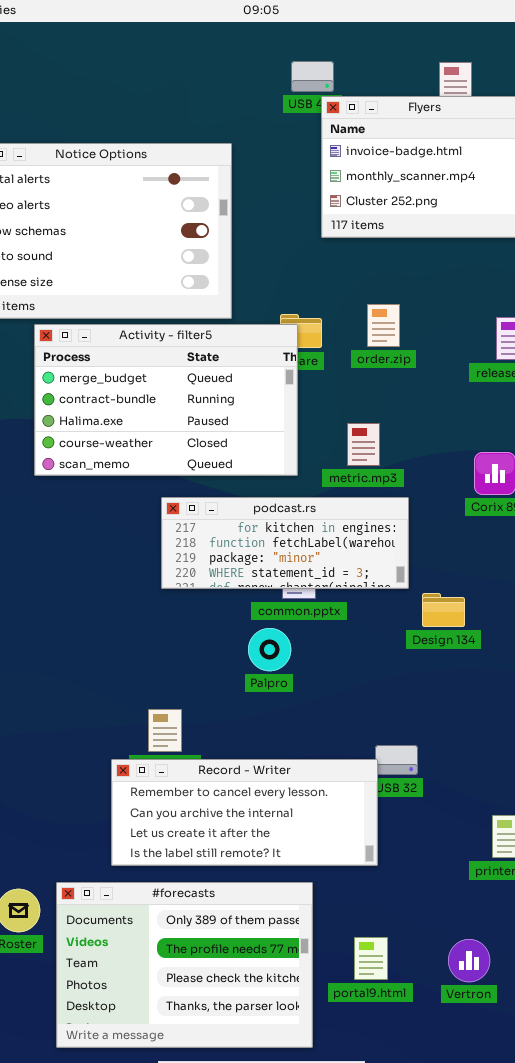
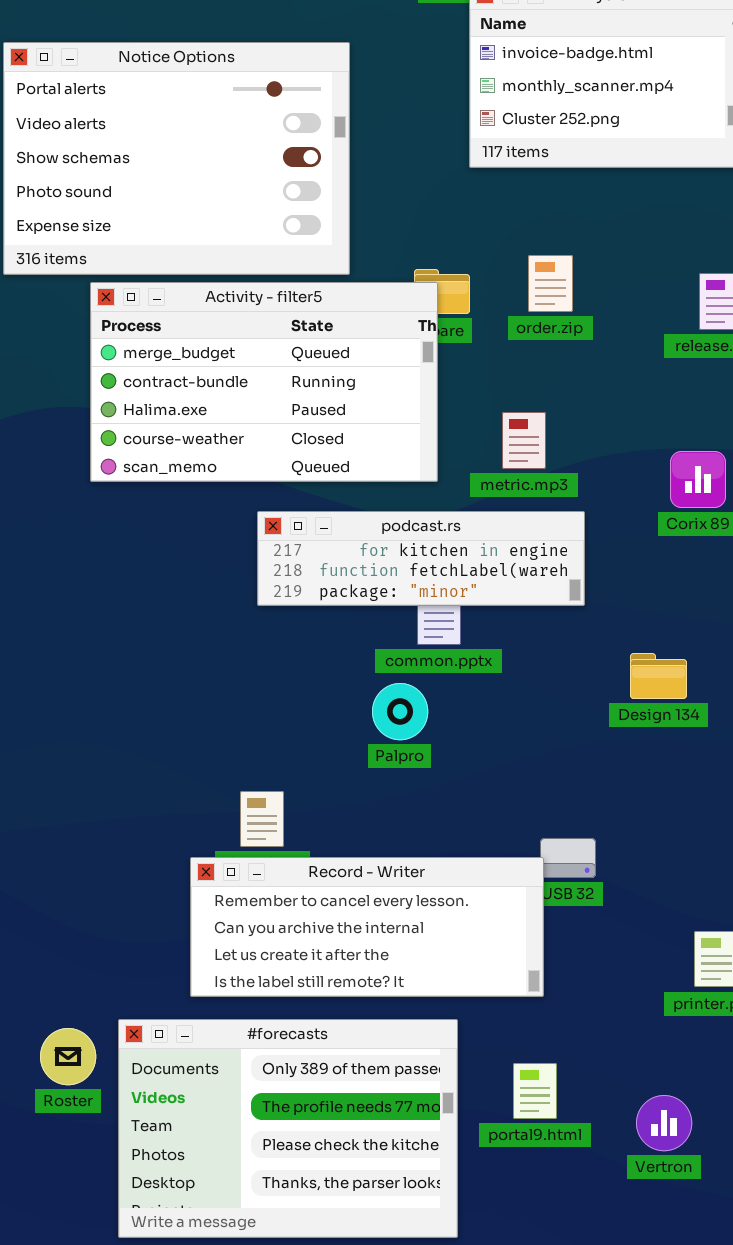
podcast.rs: [161,497,409,589] -> [257,511,585,606], resized
Design 134: [422,593,465,627] -> [630,653,687,699], moved
portal9.html: [354,937,388,980] -> [513,1063,557,1119], moved

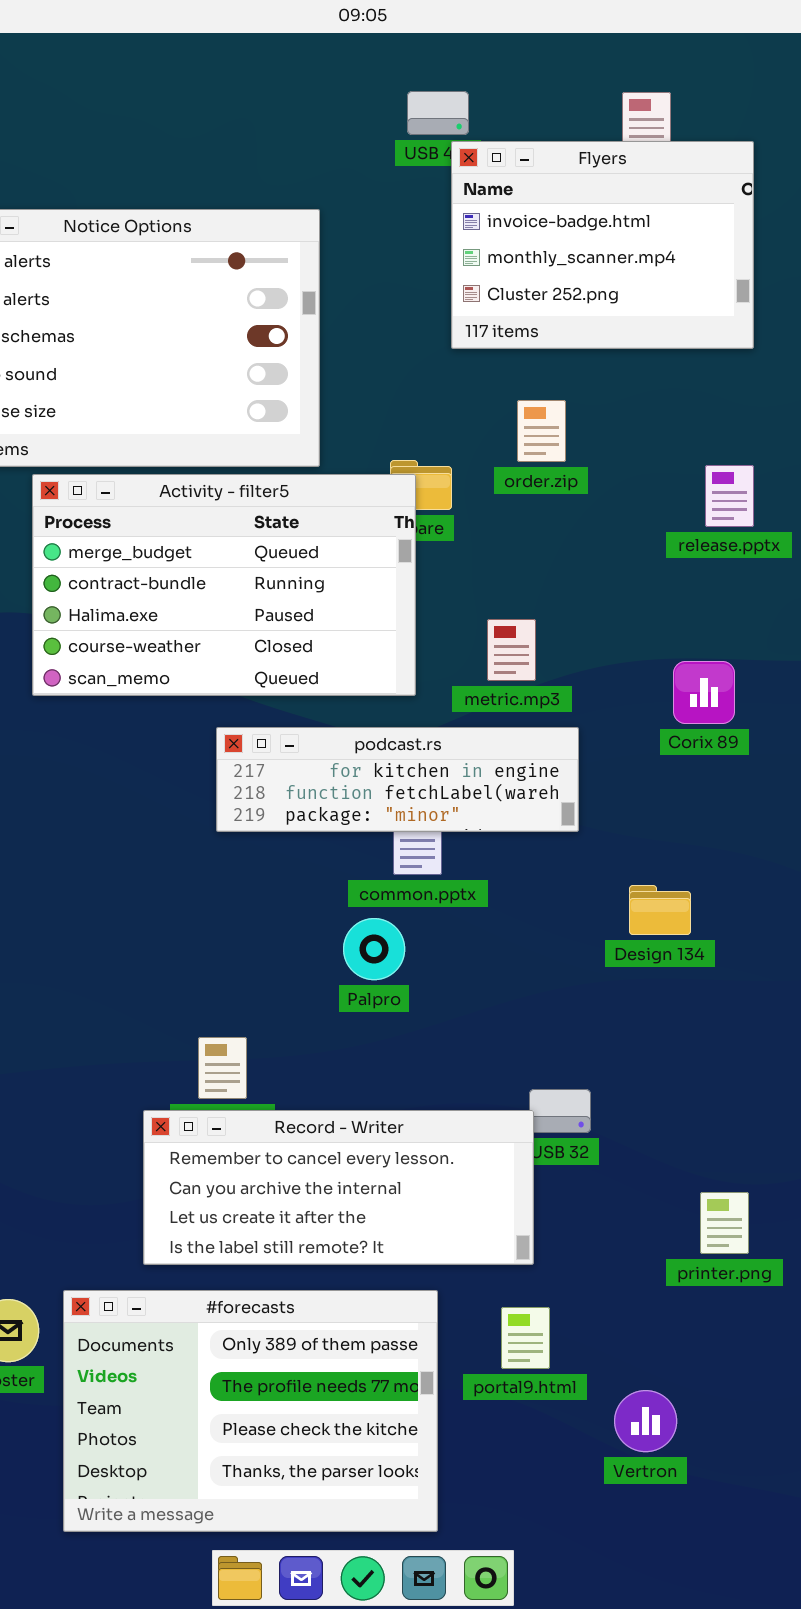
order.zip: [528,255,573,312] -> [517,400,566,462], moved
portal9.html: [513,1063,557,1119] -> [501,1307,550,1369], moved
Vertron: [636,1095,692,1151] -> [614,1390,677,1452], moved

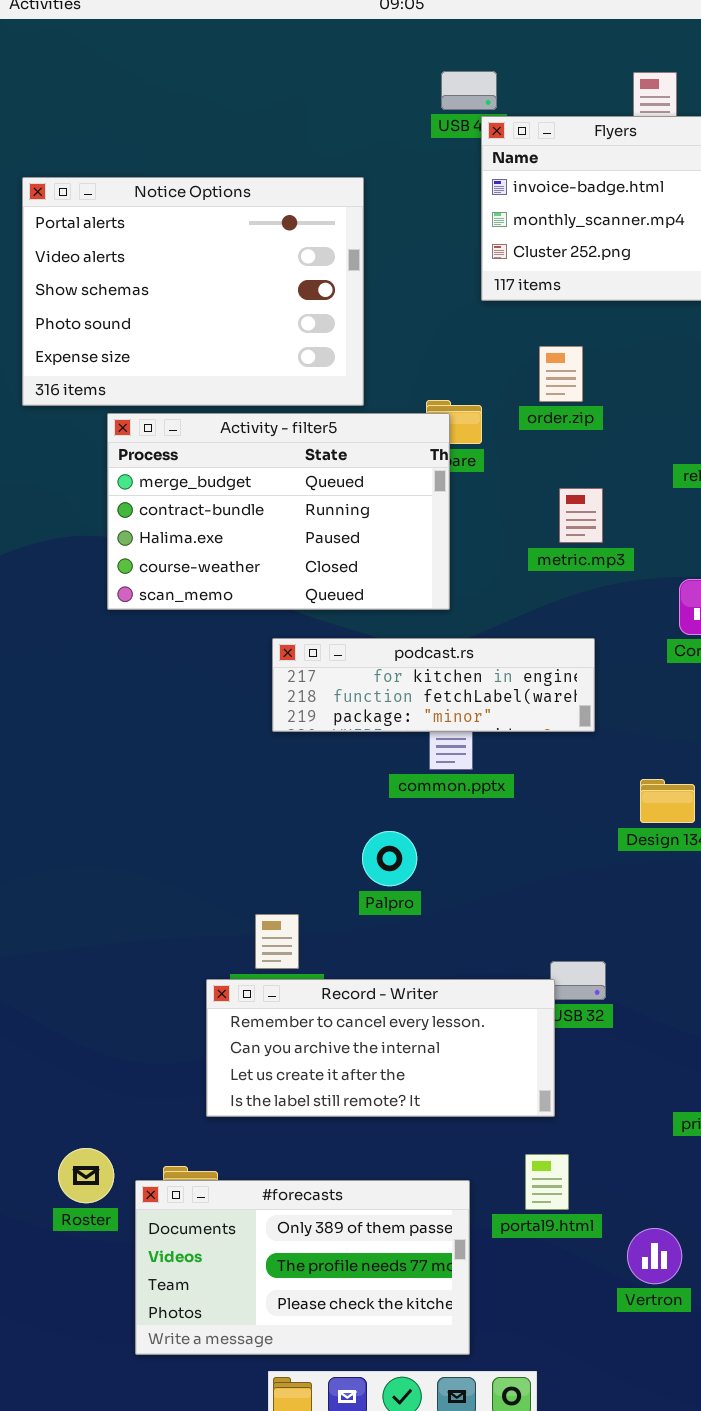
metric.mp3: [487,619,536,681] -> [559,488,603,543], moved
Palpro: [343,918,405,980] -> [362,831,417,886], moved
#forecasts: [63,1290,438,1532] -> [135,1180,470,1355], resized

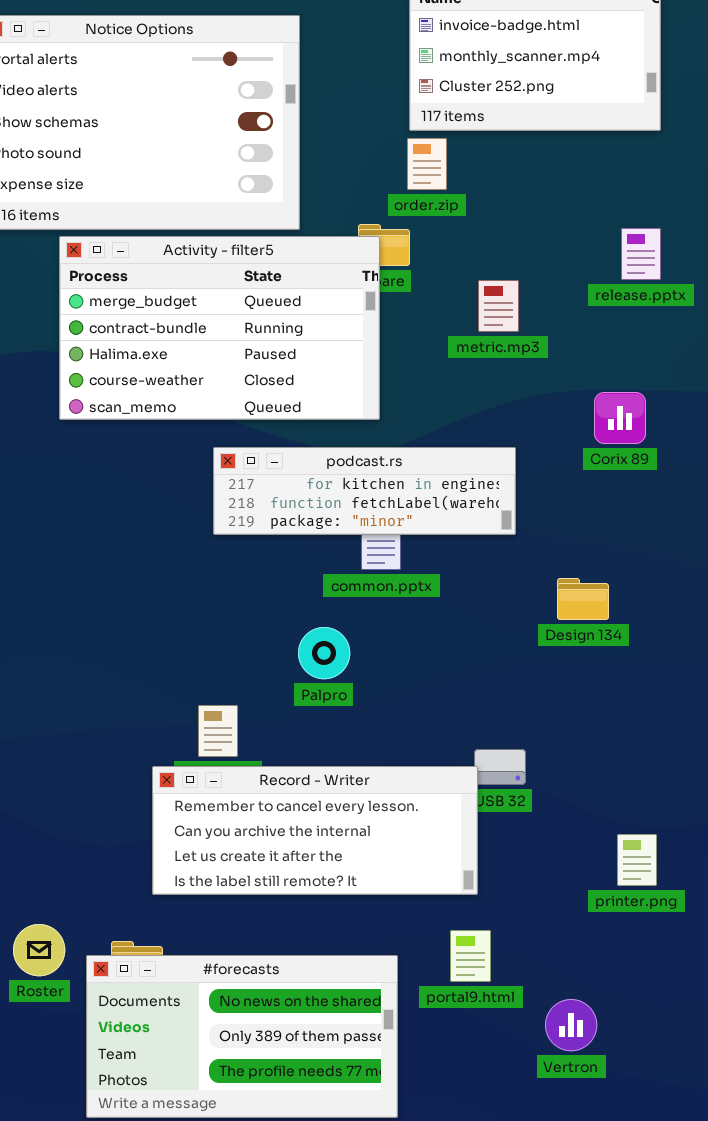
order.zip: [539,346,583,402] -> [407,138,447,190], moved
metric.mp3: [559,488,603,543] -> [478,280,519,332], moved
#forecasts: [135,1180,470,1355] -> [86,955,398,1118], scrolled up 1 row

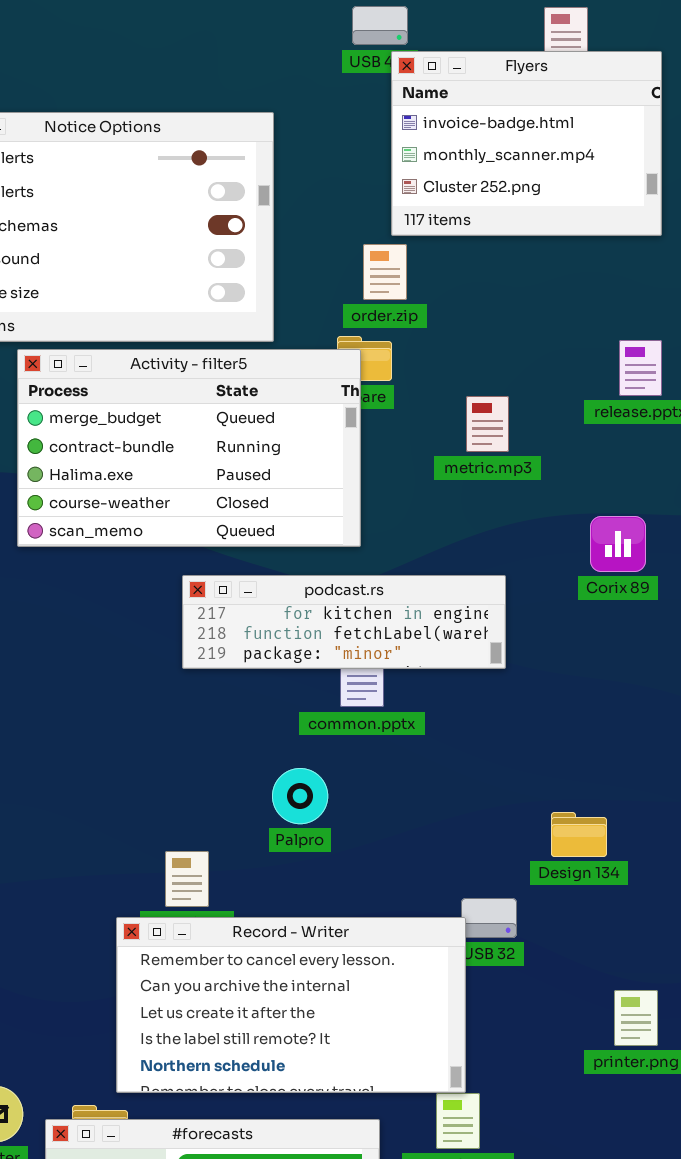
order.zip: [407,138,447,190] -> [363,244,407,300], moved
Design 134: [557,578,609,620] -> [551,812,607,857], moved
Record - Writer: [152,766,478,895] -> [116,917,466,1093], resized

